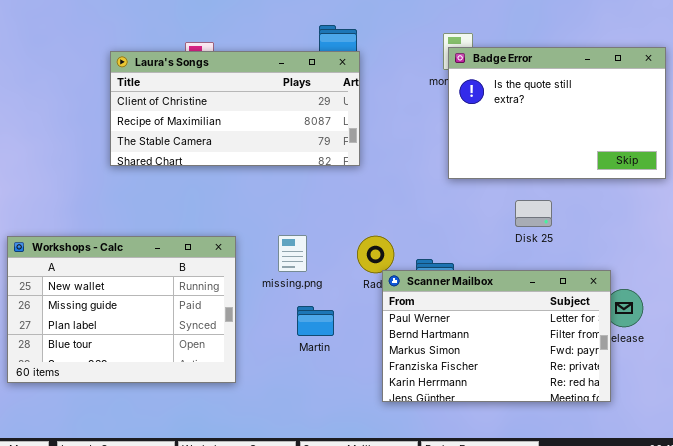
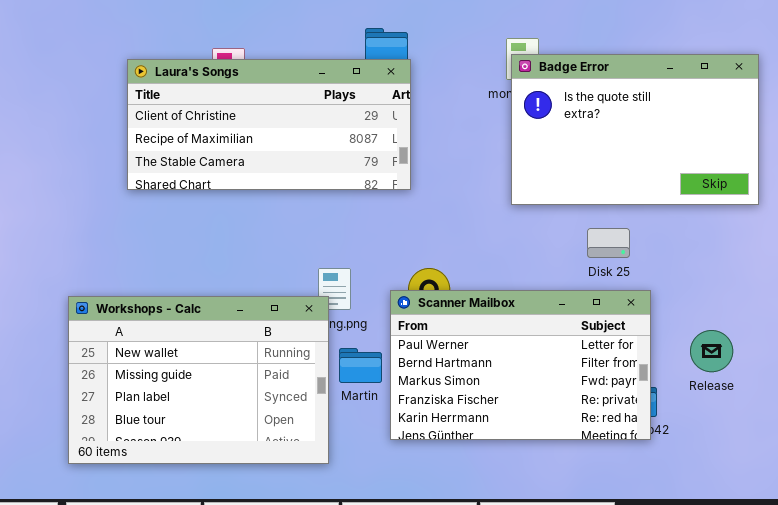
Workshops - Calc: [7,236,236,383] -> [68,296,329,464], moved
Scanner Mailbox: [382,270,611,402] -> [390,290,651,440], moved

